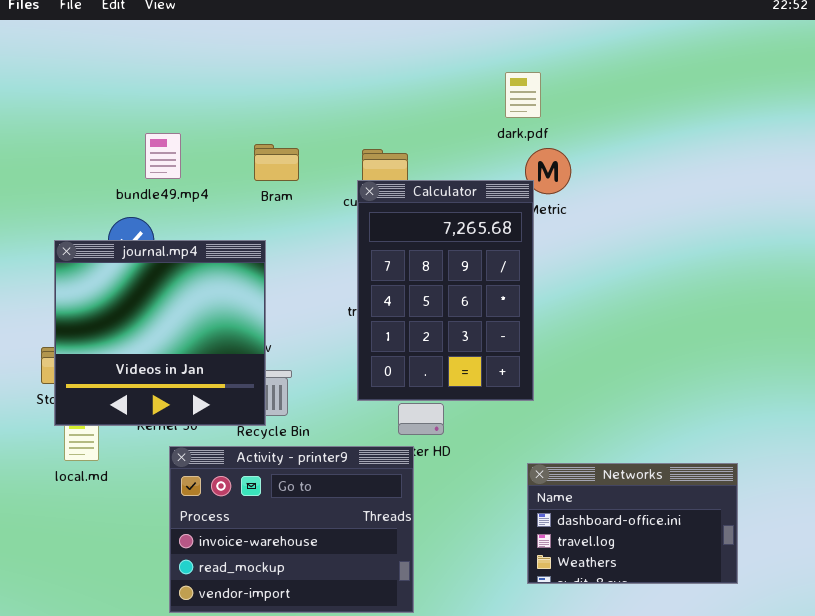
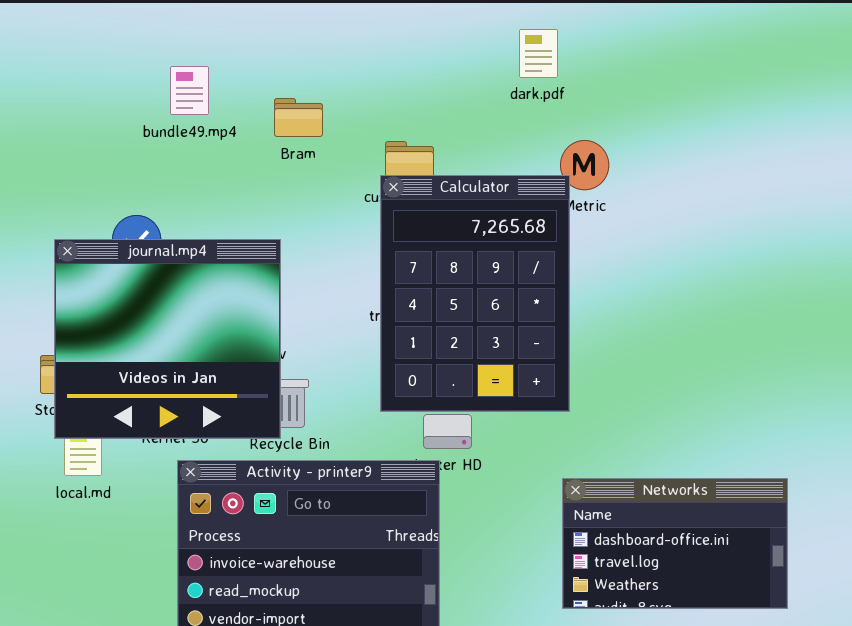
dark.pdf: [505,72,541,118] -> [519,29,558,78], moved
bundle49.mp4: [145,133,181,179] -> [170,66,209,115], moved
Bram: [254,144,299,181] -> [274,98,323,137], moved

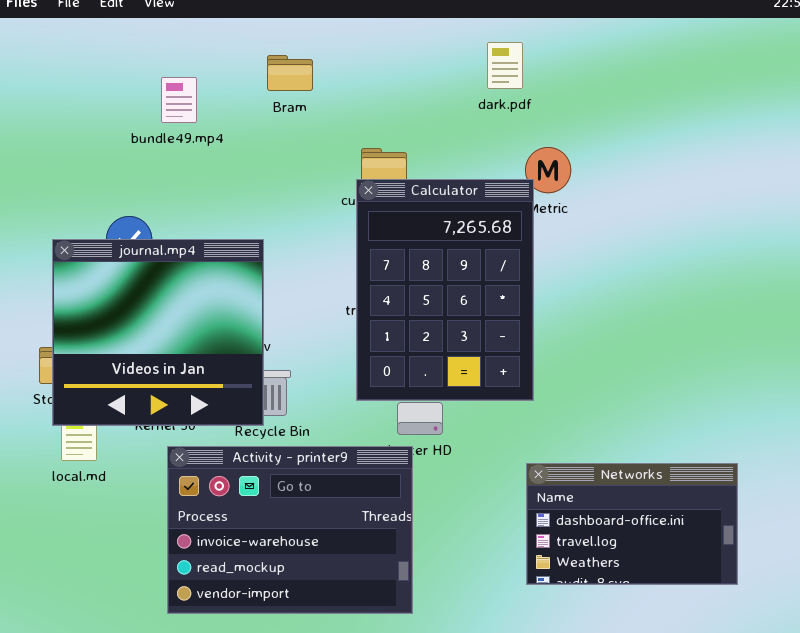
Bram: [274,98,323,137] -> [267,55,313,91], moved

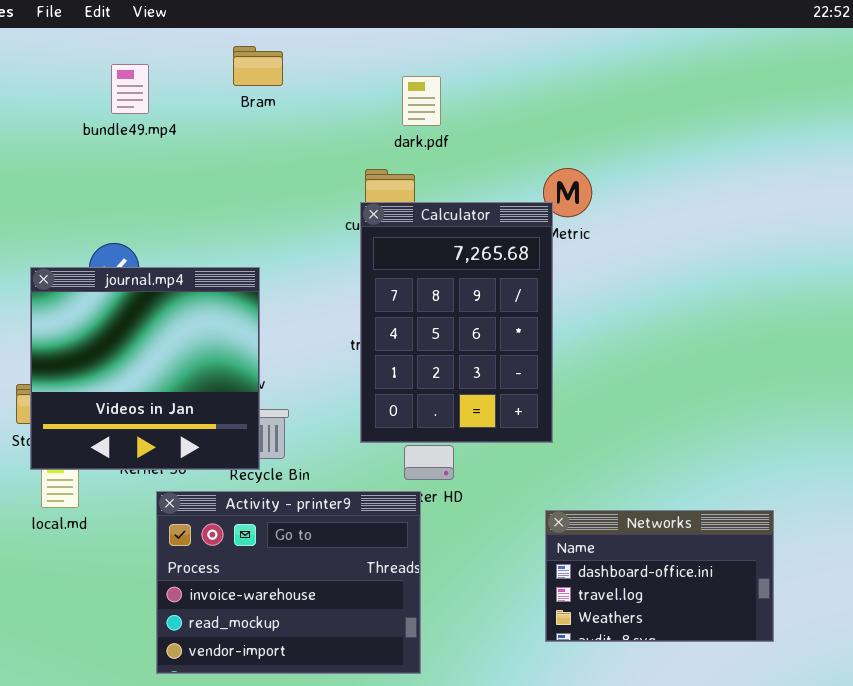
dark.pdf: [487,42,523,89] -> [402,76,441,126], moved
Bram: [267,55,313,91] -> [233,46,283,86], moved
bundle49.mp4: [161,77,197,123] -> [111,64,149,114], moved

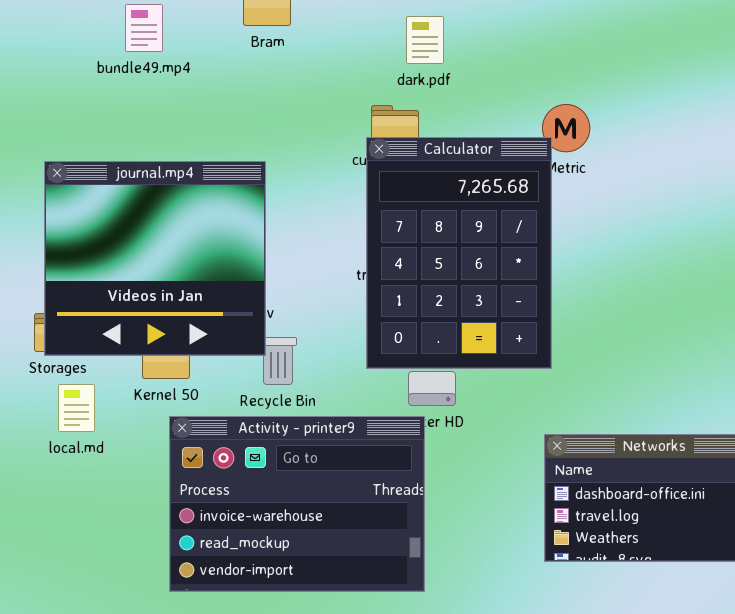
journal.mp4: [30,267,260,470] -> [44,161,266,356], moved

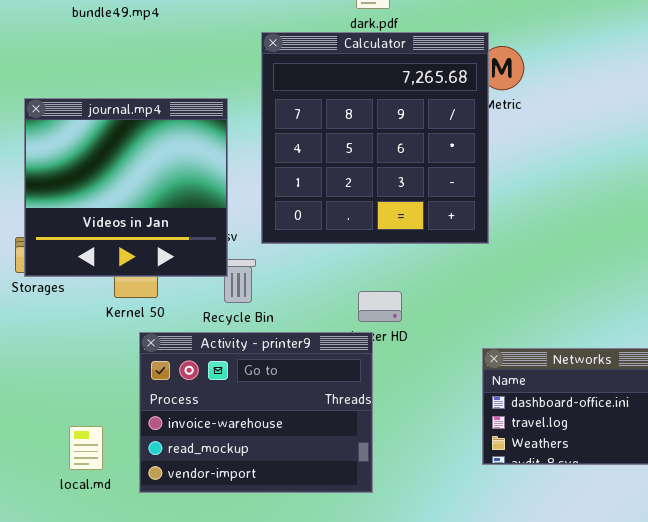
Calculator: [366,137,552,369] -> [261,32,489,244], moved, resized
local.md: [58,384,95,432] -> [69,426,103,470], moved

